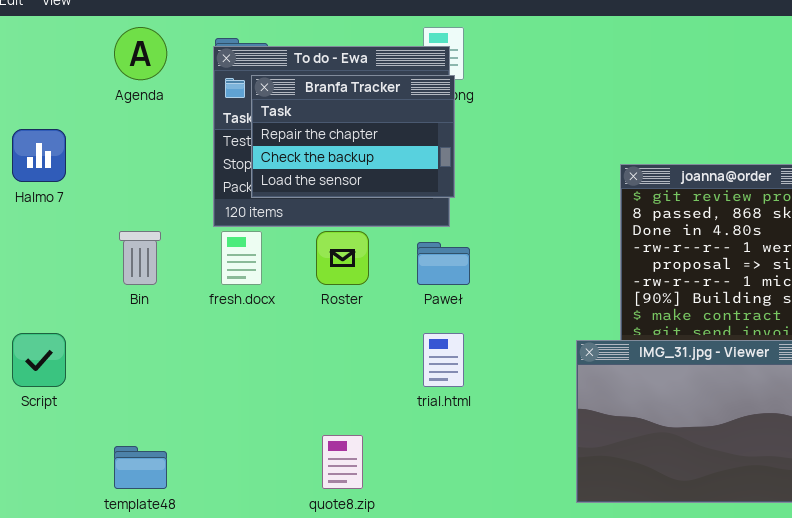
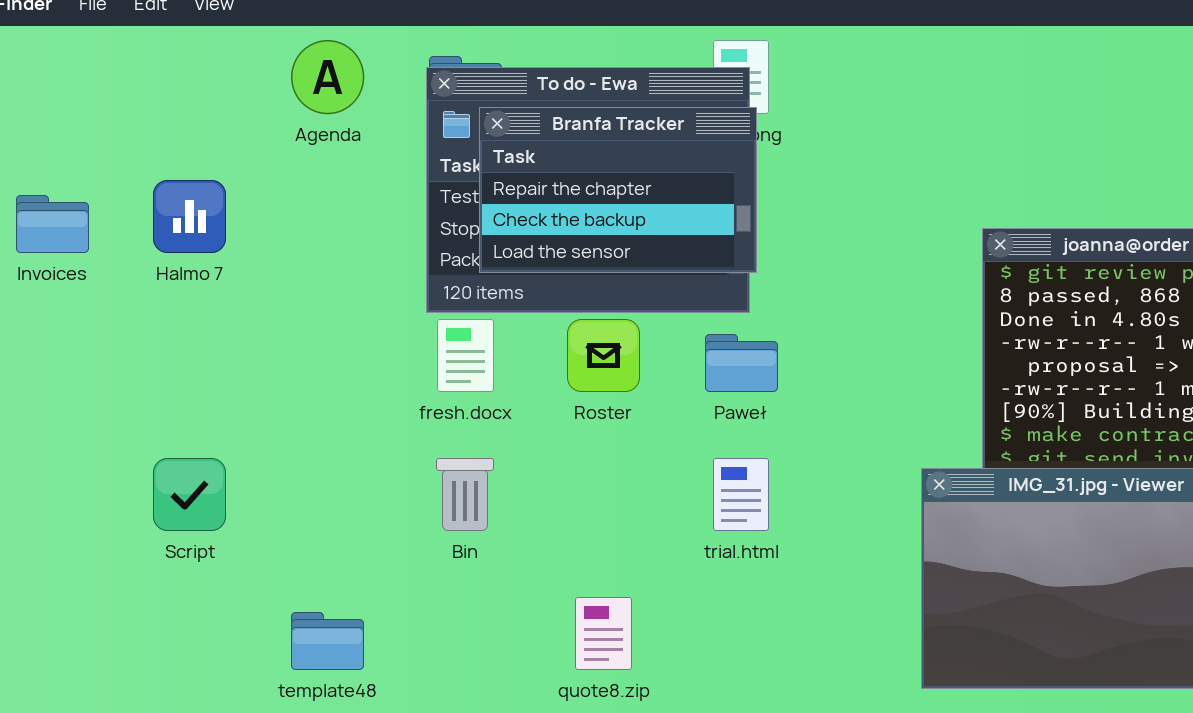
Bin: [119,231,161,285] -> [436,458,494,531], moved

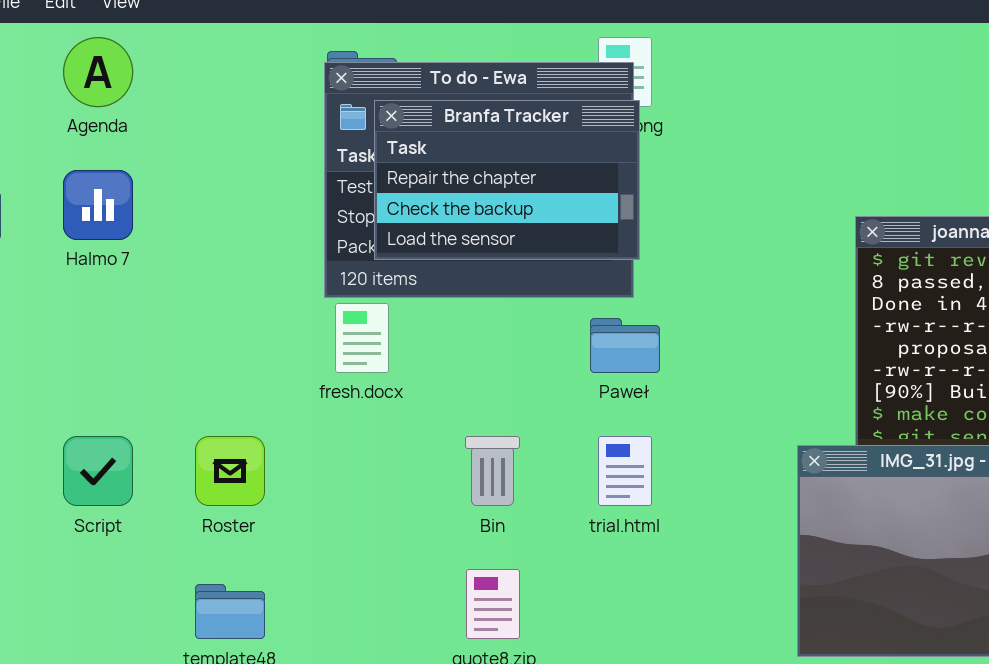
Agenda: [291,40,364,114] -> [63,37,133,107], moved
Roster: [567,319,640,392] -> [195,436,265,506], moved
Bin: [436,458,494,531] -> [465,436,520,506], moved

